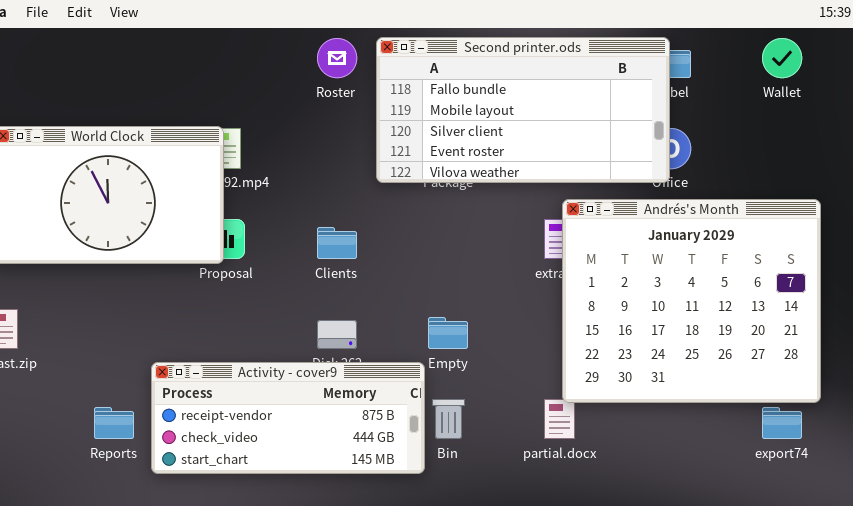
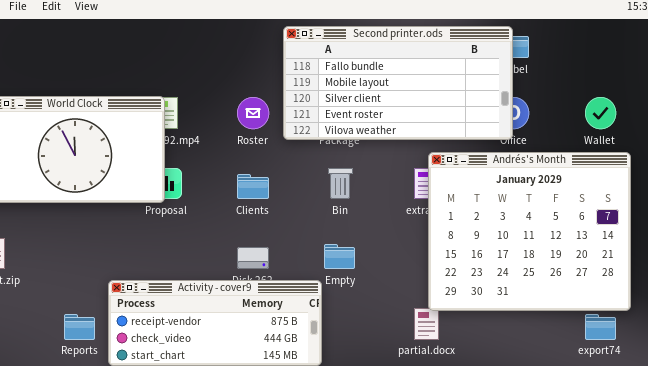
Roster: [317,38,357,78] -> [237,97,269,129], moved
Wallet: [762,38,802,78] -> [585,97,616,129], moved
Bin: [432,399,465,439] -> [328,168,353,199], moved

